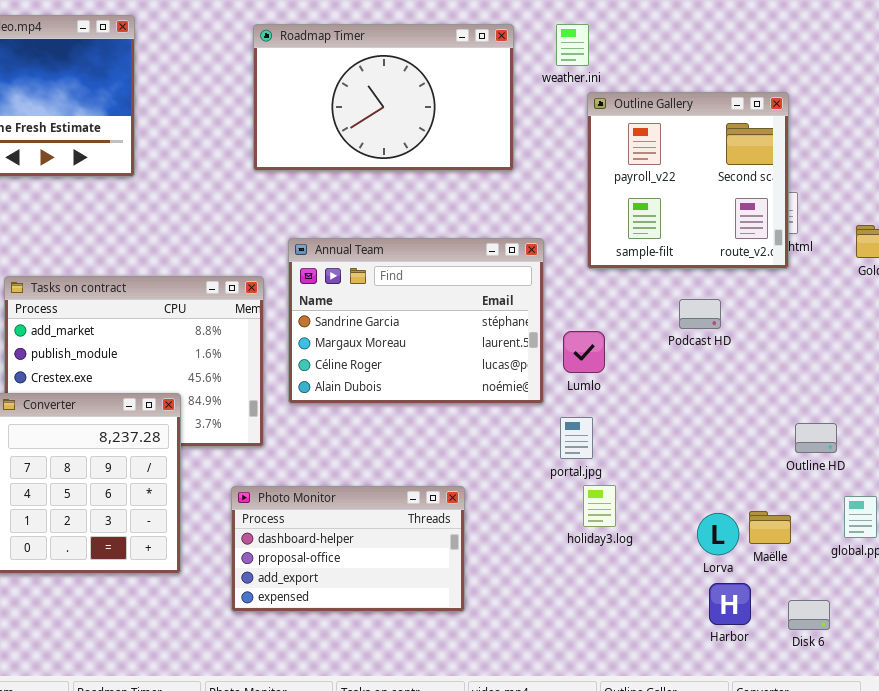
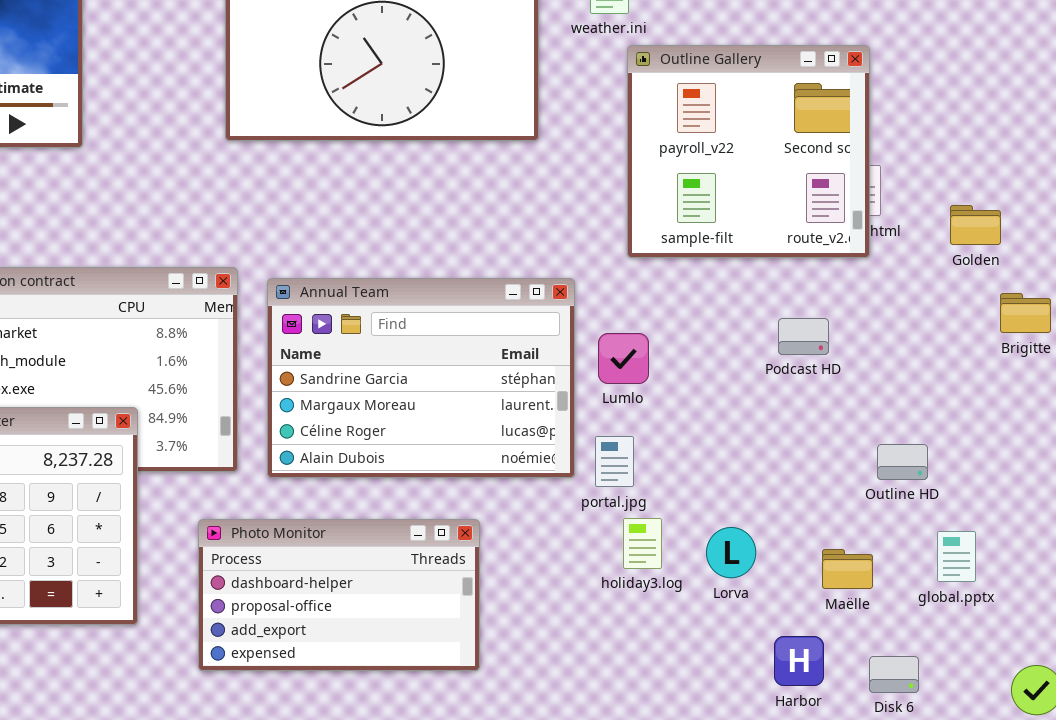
Annual Team: [288,238,544,404] -> [267,278,575,478], moved
Podcast HD: [679,299,721,329] -> [778,318,829,355], moved
Lorva: [697,513,739,555] -> [706,527,756,578], moved

